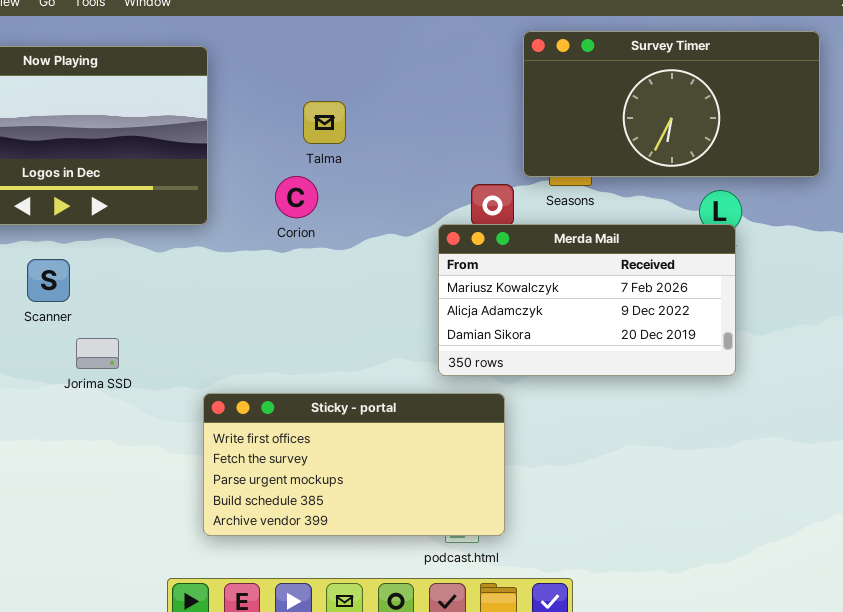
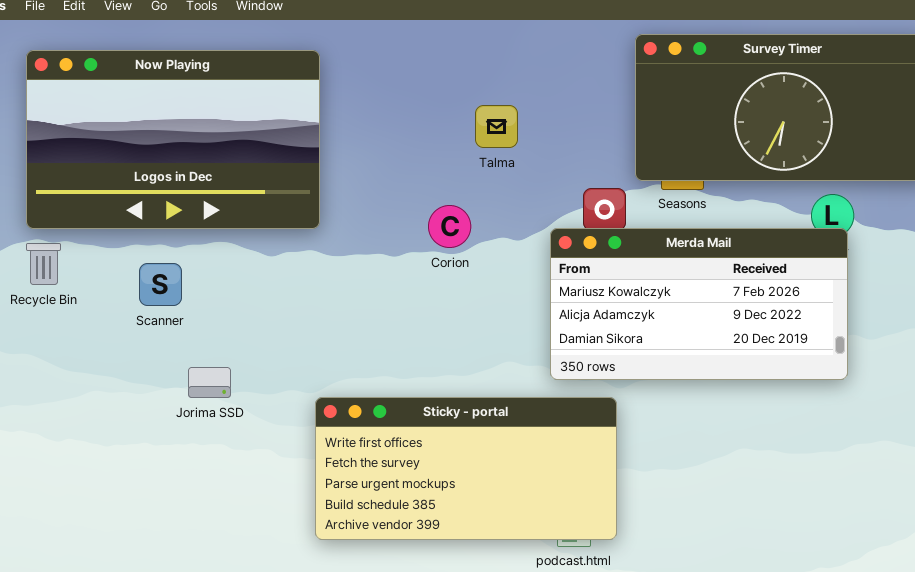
Talma: [303,101,346,144] -> [475,105,518,148], moved
Corion: [275,176,318,218] -> [428,205,471,248], moved
Jorima SSD: [76,338,119,369] -> [188,367,231,398], moved

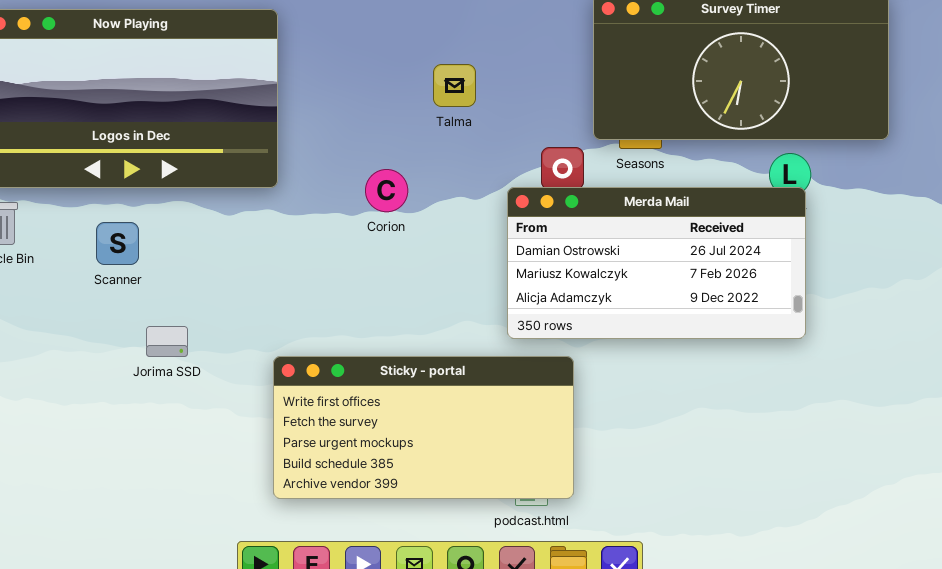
Corion: [428,205,471,248] -> [365,169,408,212], moved
Merda Mail: [550,228,848,380] -> [507,187,806,339], scrolled up 1 row

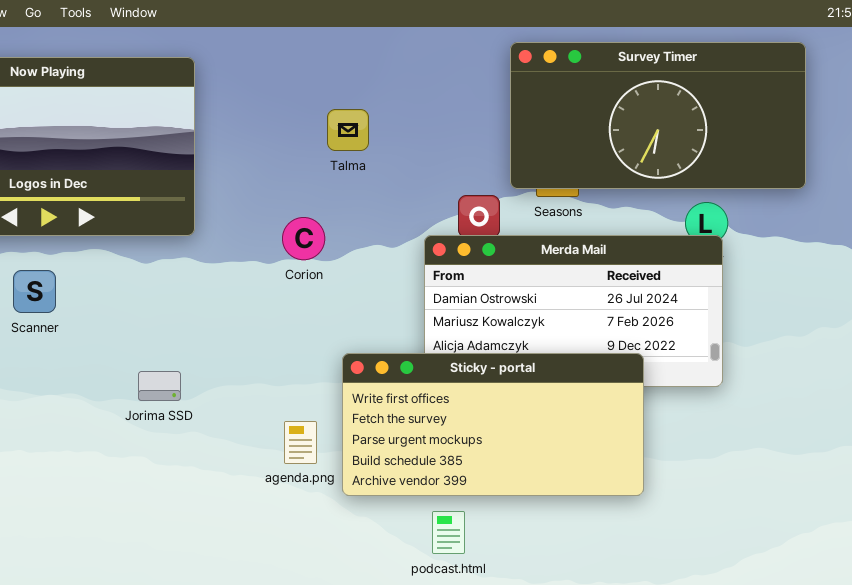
Talma: [433,64,476,107] -> [327,109,369,151], moved
Jorima SSD: [146,326,188,357] -> [138,371,181,401], moved
Sticky - portal: [273,356,574,499] -> [342,353,644,496], moved

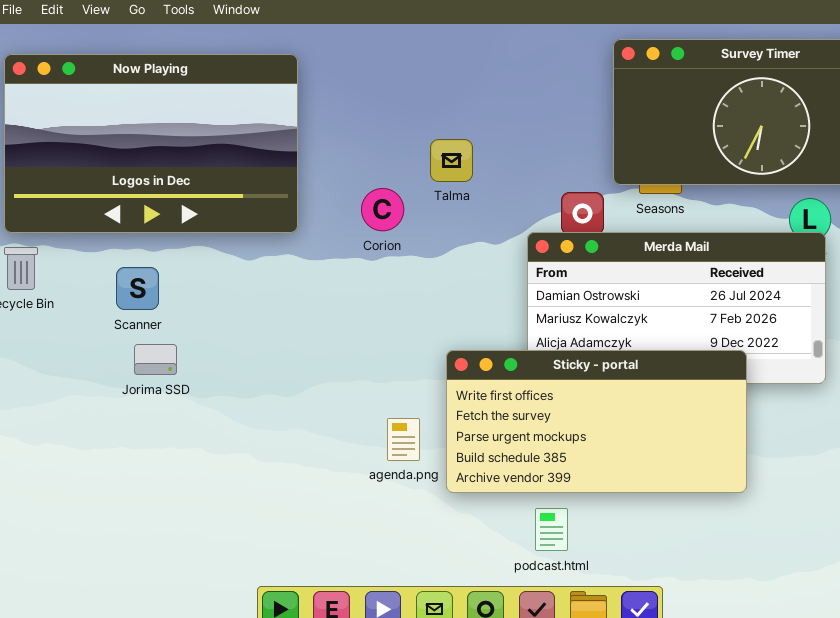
Talma: [327,109,369,151] -> [430,139,473,182], moved
Corion: [282,217,325,260] -> [361,188,404,231], moved
Jorima SSD: [138,371,181,401] -> [134,344,177,375], moved

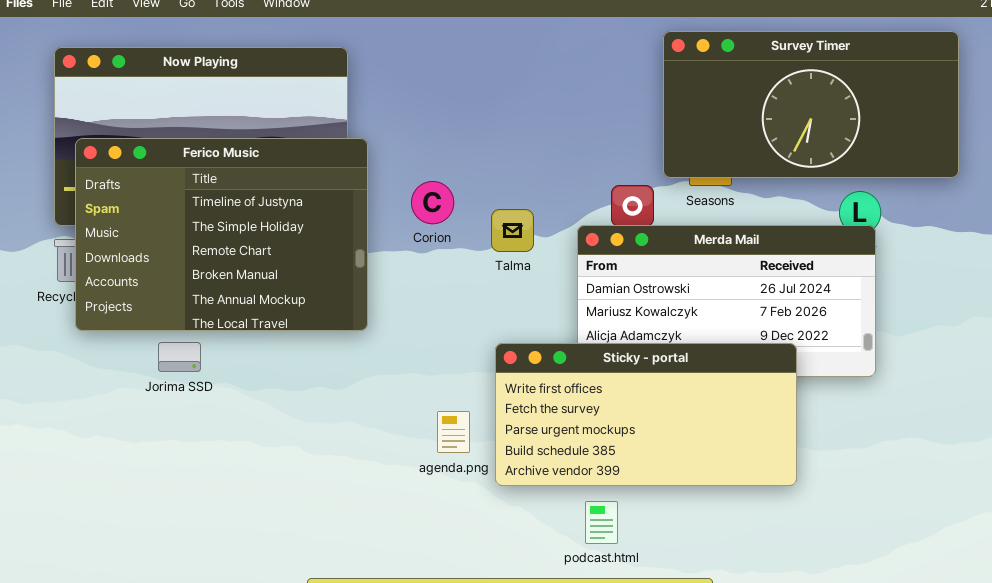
Talma: [430,139,473,182] -> [491,209,534,252], moved
Ferico Music: none -> [75,138,368,331], opened
Jorima SSD: [134,344,177,375] -> [158,342,201,372], moved

